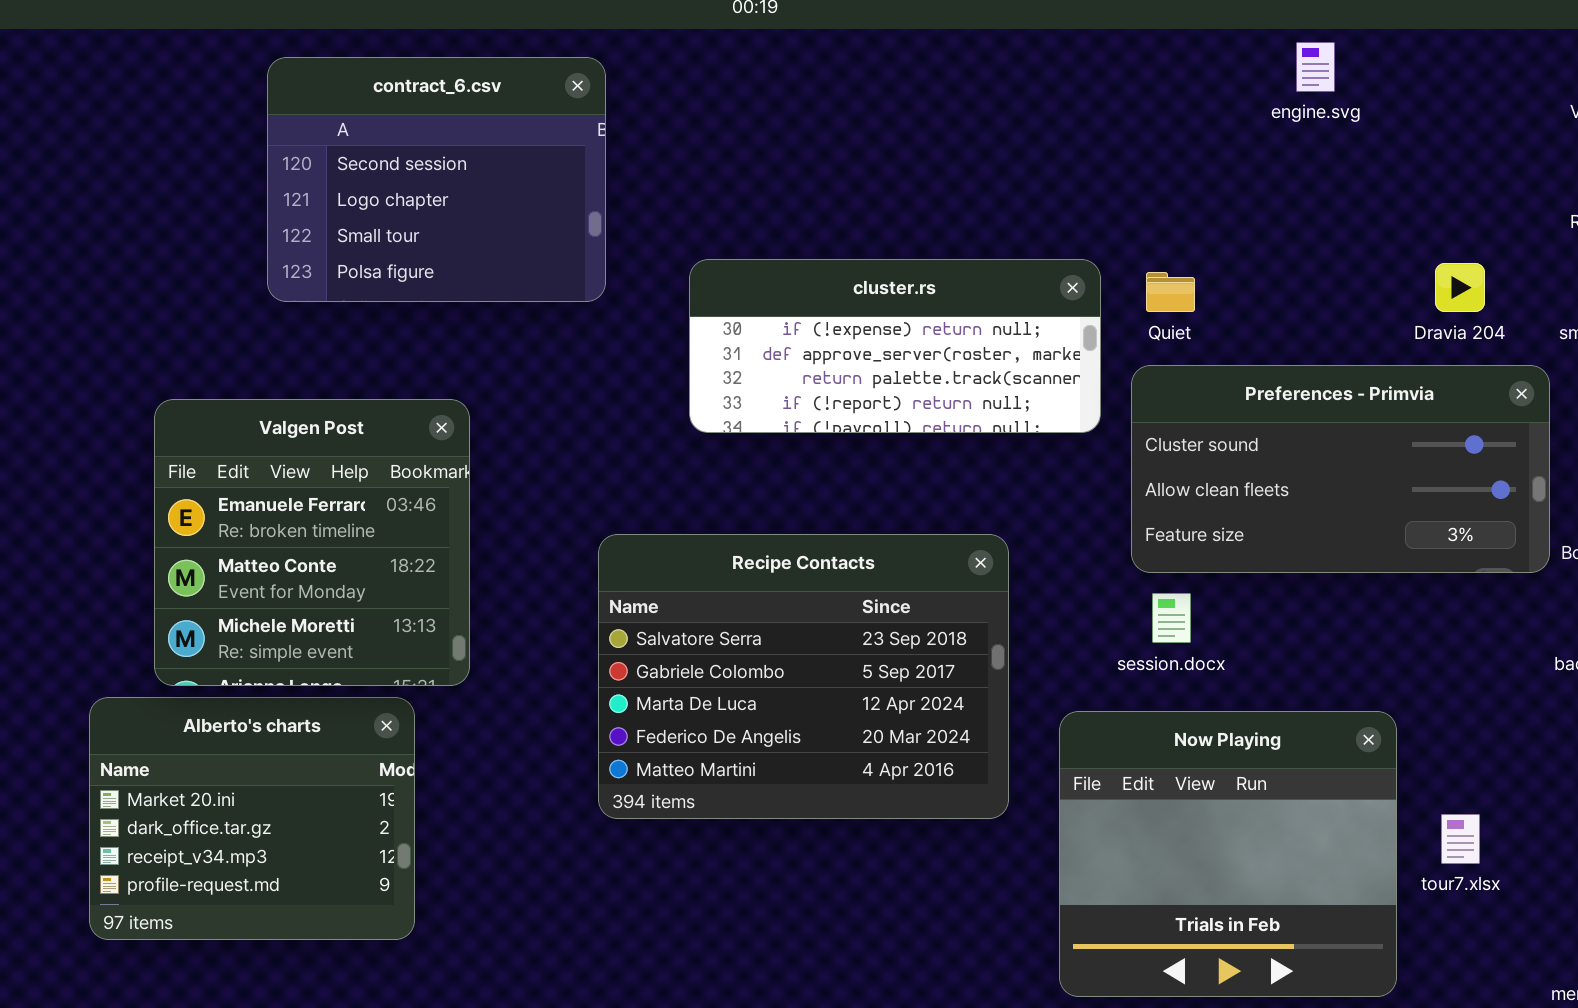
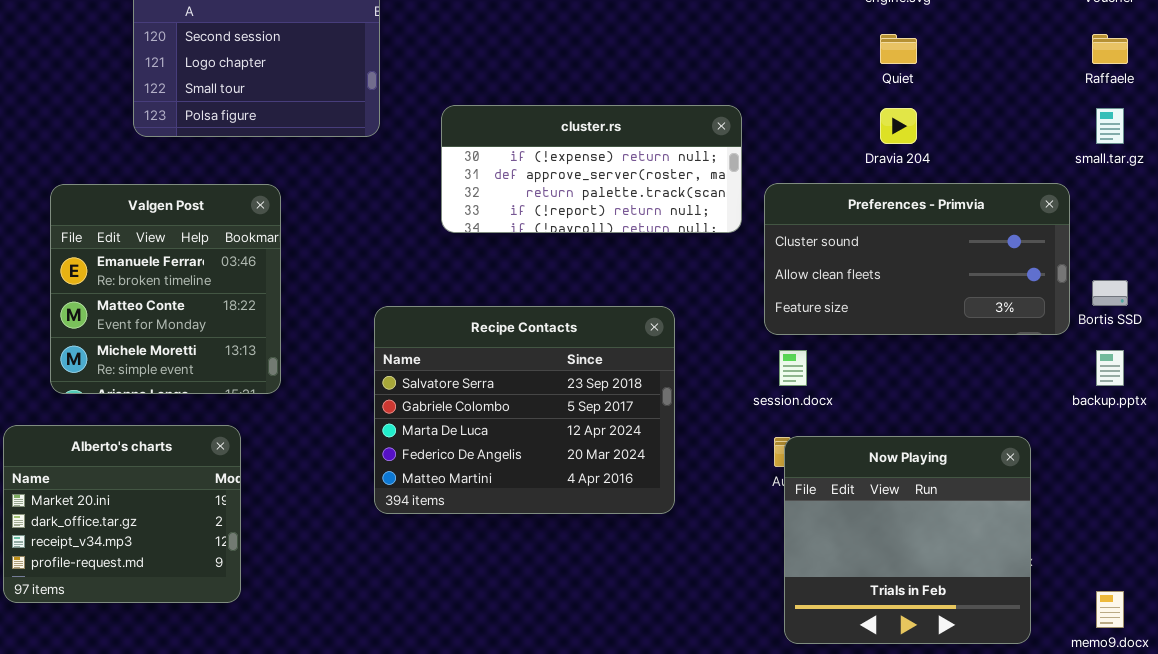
Dravia 204: [1435,263,1485,312] -> [880,108,917,144], moved
Quiet: [1146,272,1195,312] -> [880,34,917,64], moved
Valgen Post: [154,399,470,686] -> [50,184,281,394], moved
Now Playing: [1059,711,1397,997] -> [784,436,1031,644], moved

